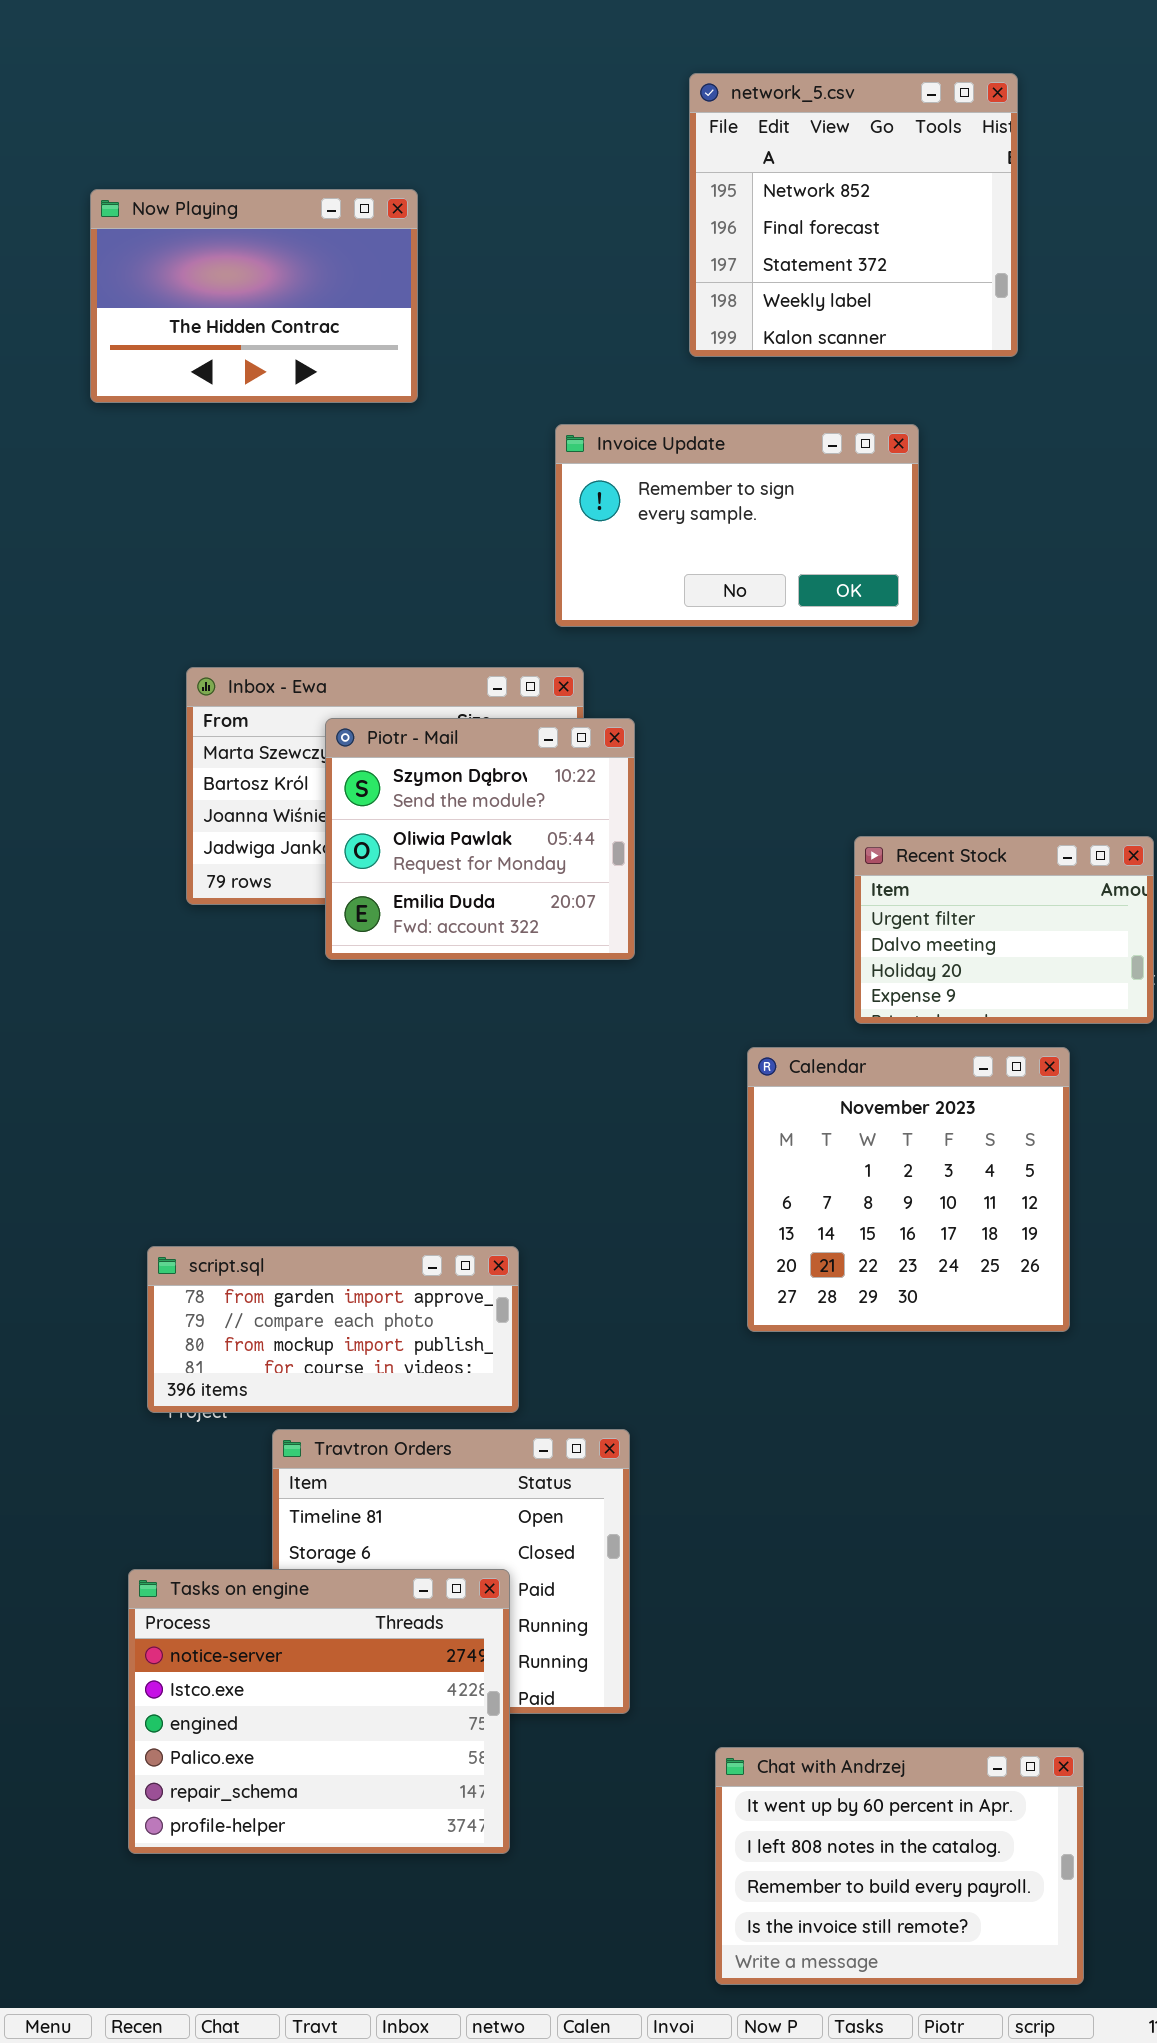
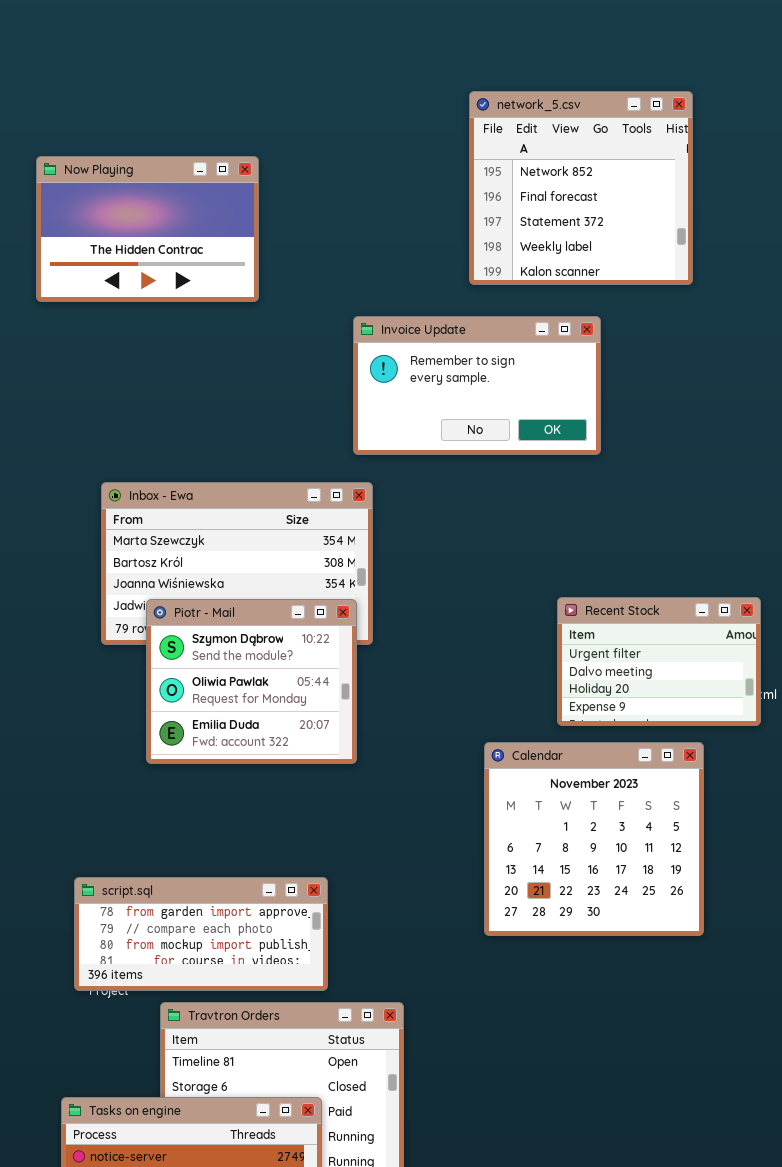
network_5.csv: [689,73,1018,357] -> [469,91,693,285], moved
Piotr - Mail: [325,718,635,960] -> [146,599,357,764], moved

